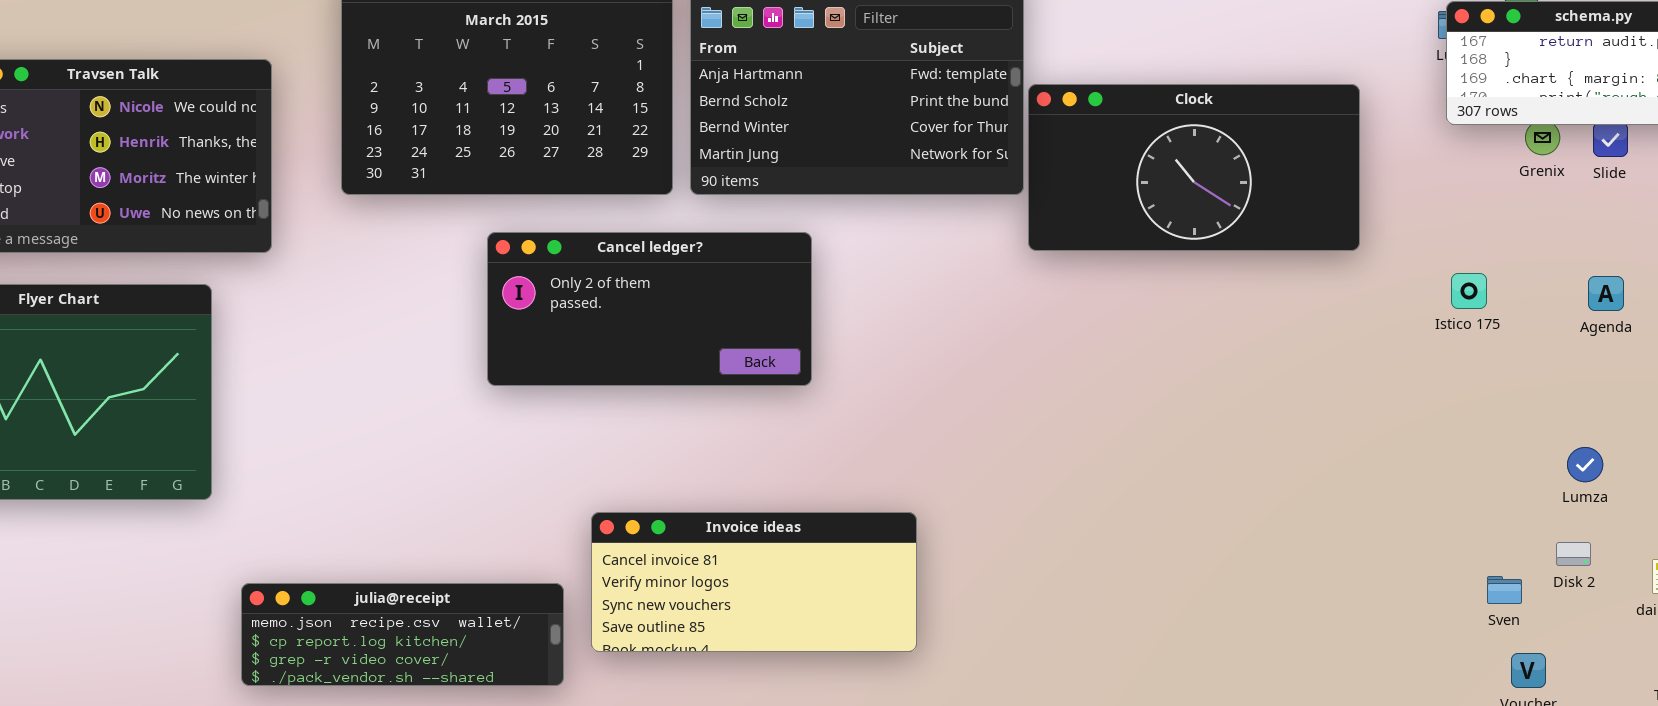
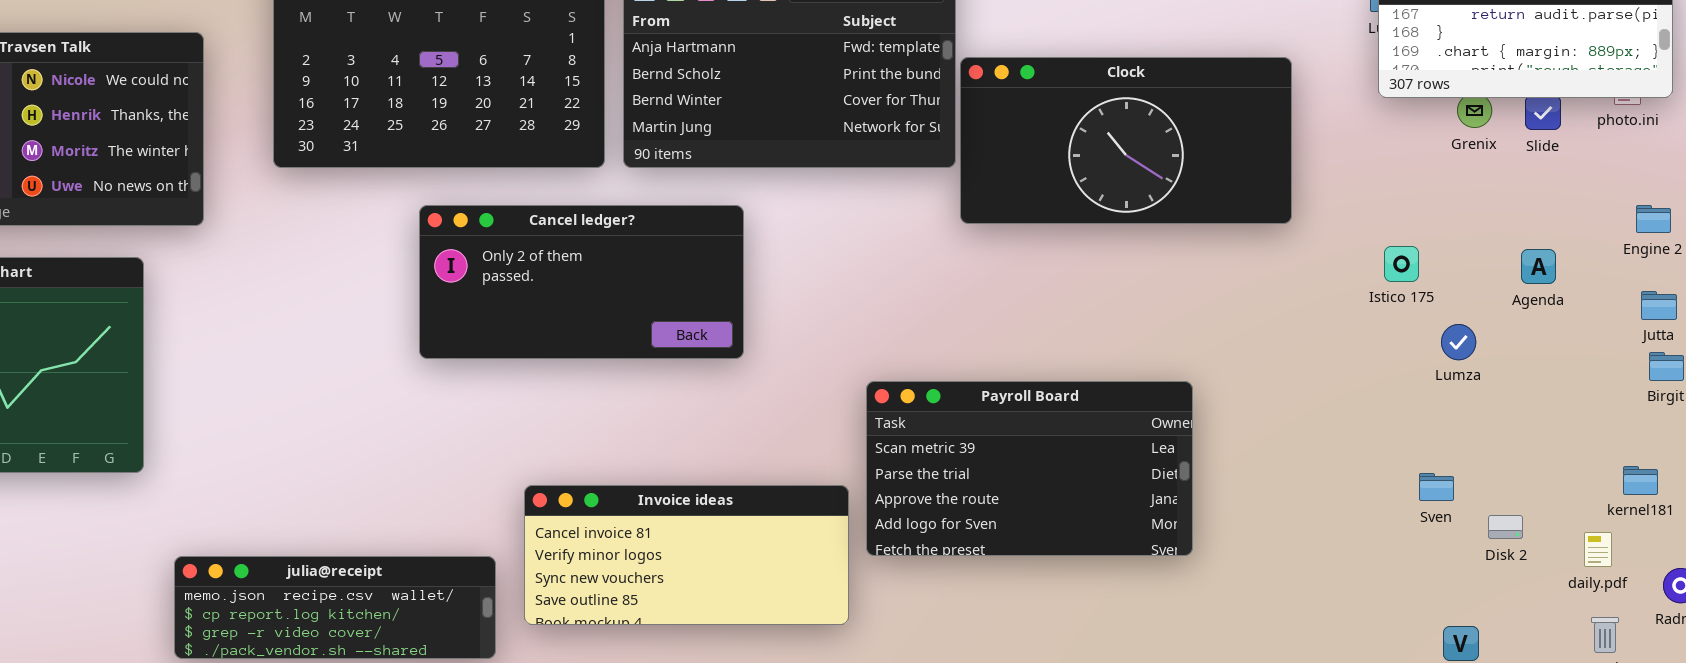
Payroll Board: none -> [866,381,1193,556], opened
Lumza: [1567,447,1603,482] -> [1441,324,1476,360], moved
Sven: [1487,576,1522,604] -> [1419,473,1454,501], moved

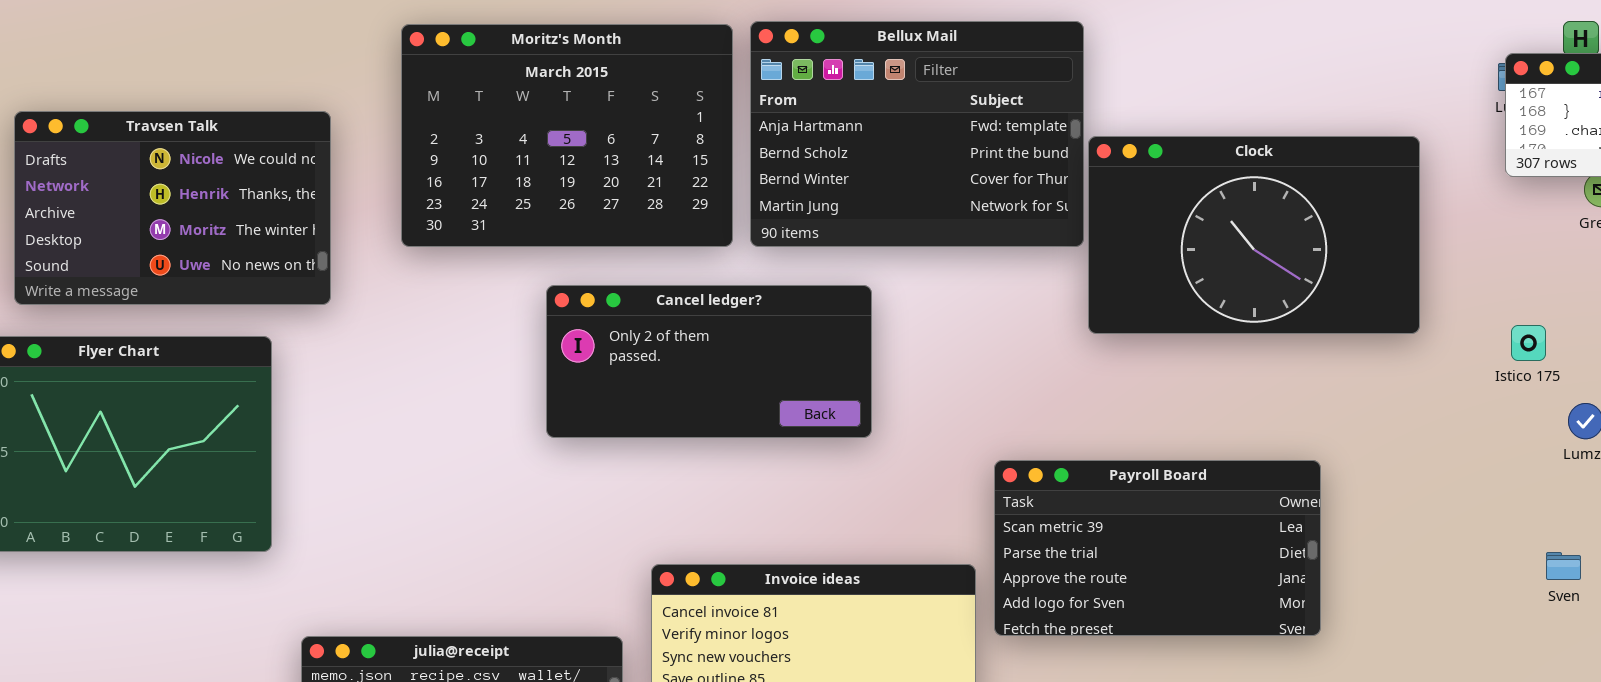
Clock: [960,57,1292,224] -> [1088,136,1420,334], resized

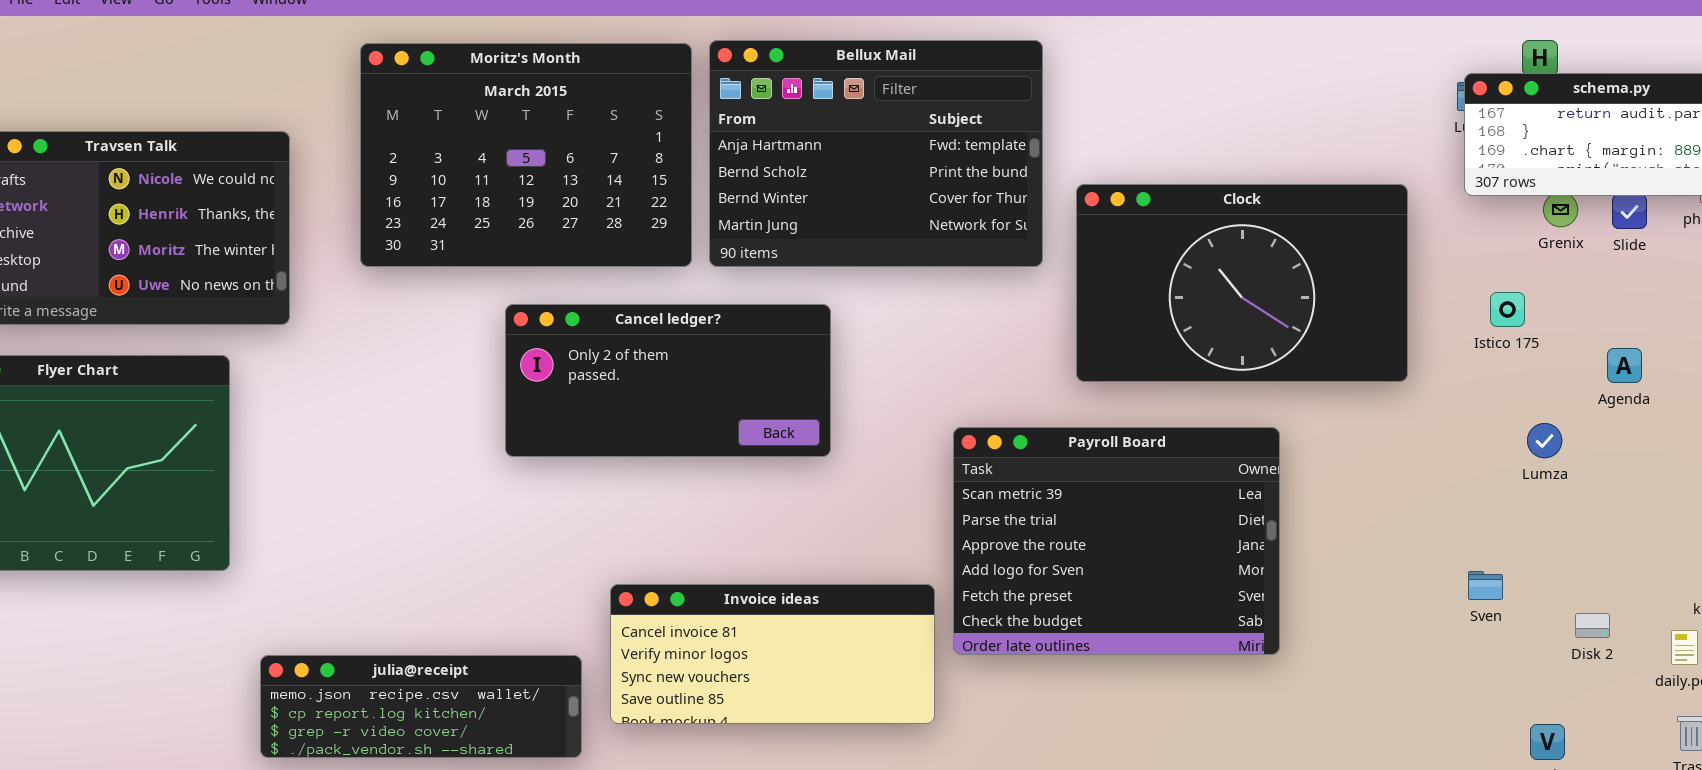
Clock: [1088,136,1420,334] -> [1076,184,1408,382], moved
Istico 175: [1511,325,1546,361] -> [1490,292,1525,327], moved
Payroll Board: [994,460,1321,636] -> [953,427,1280,655], resized
Sven: [1546,552,1581,580] -> [1468,571,1503,600], moved

